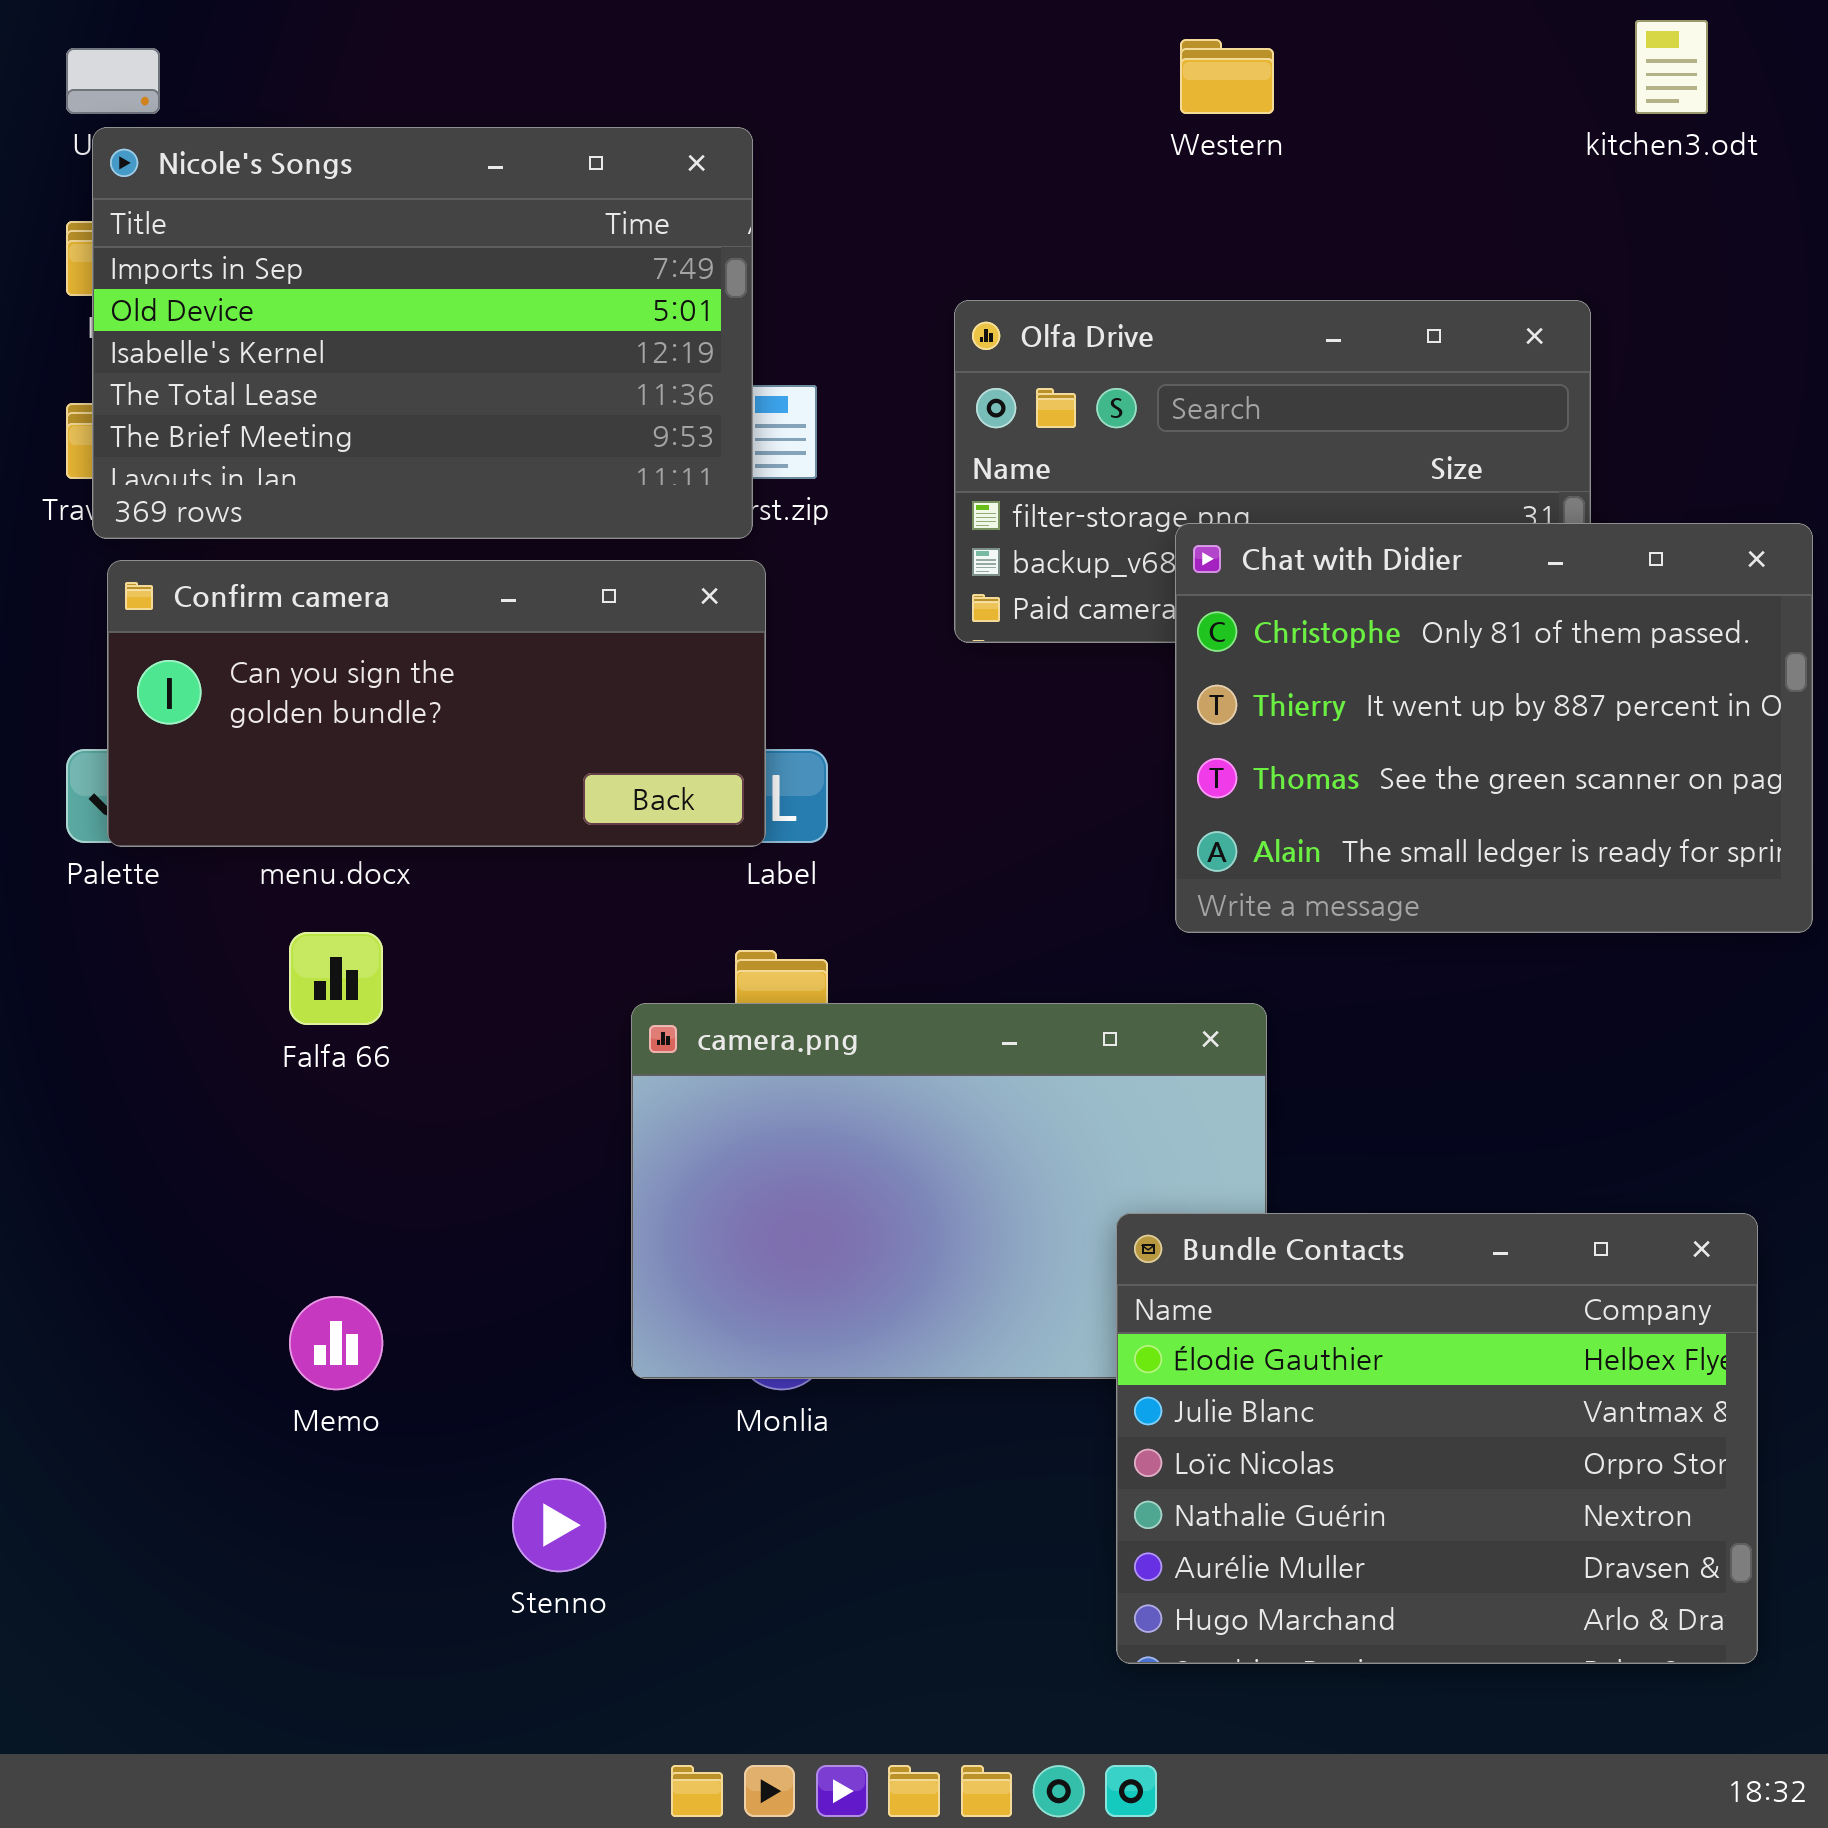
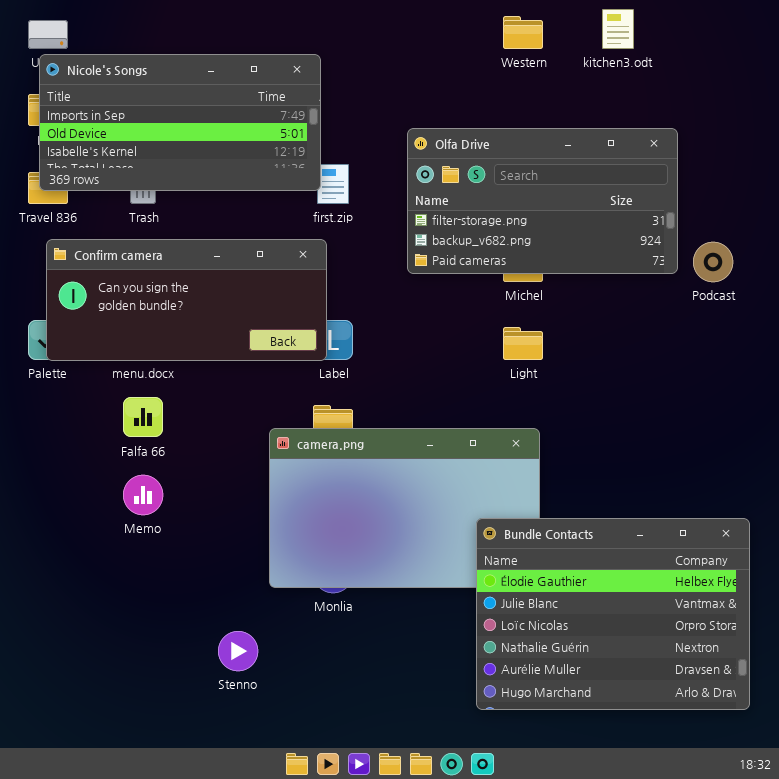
kitchen3.odt: [1635,20,1708,114] -> [602,9,634,49], moved
Nicole's Songs: [92,127,753,539] -> [39,54,321,191], resized
Chat with Didier: [1175,523,1813,933] -> none, closed
Memo: [289,1296,383,1390] -> [123,475,163,515], moved

